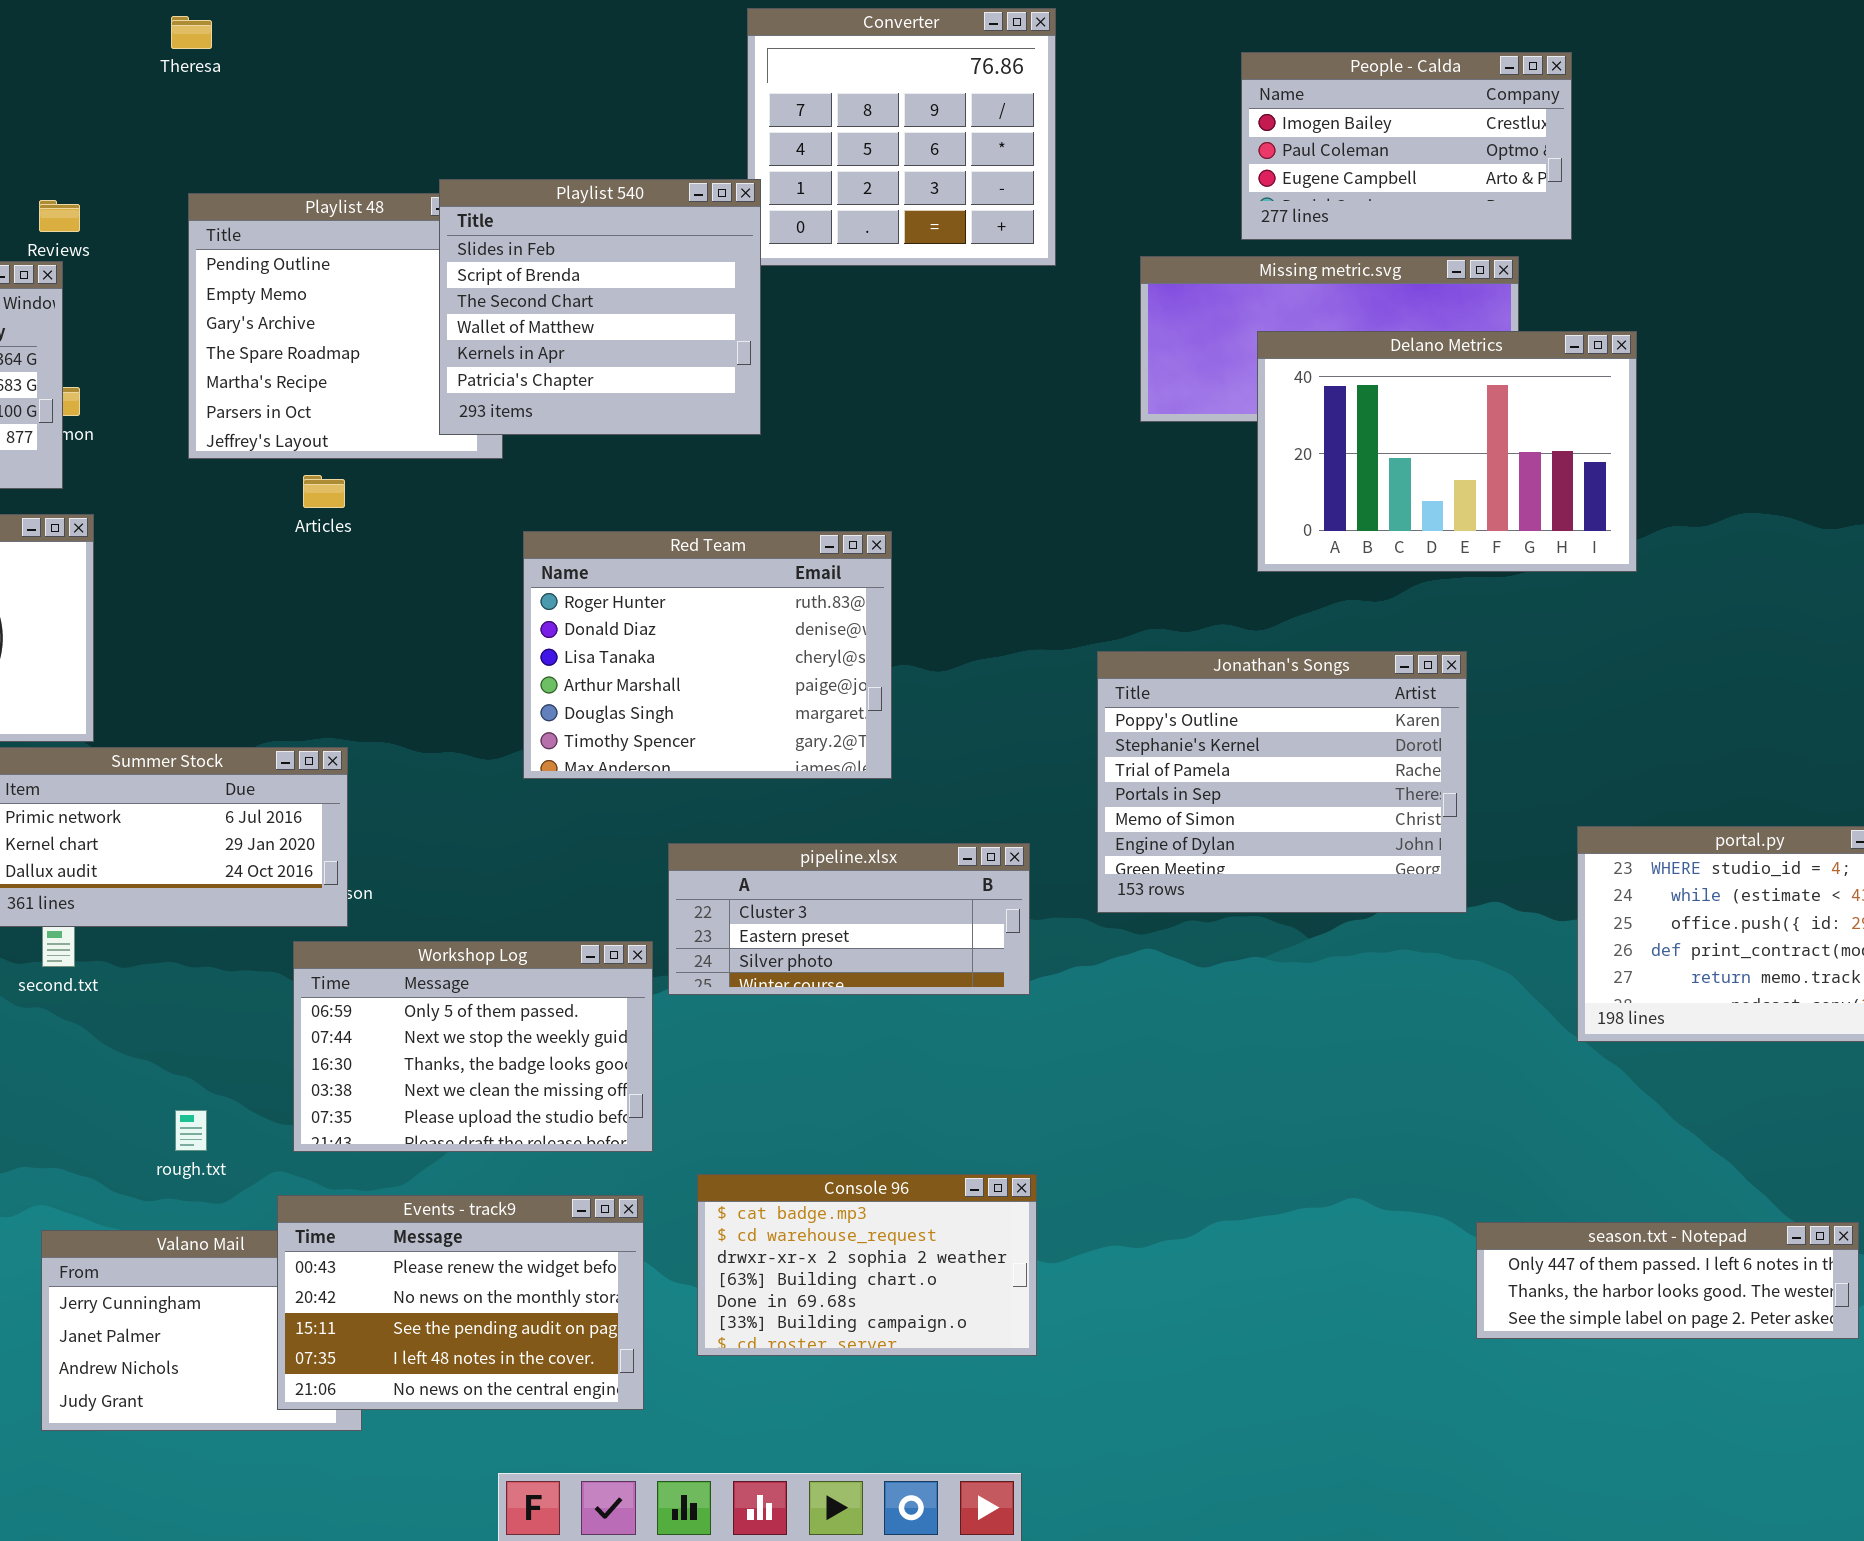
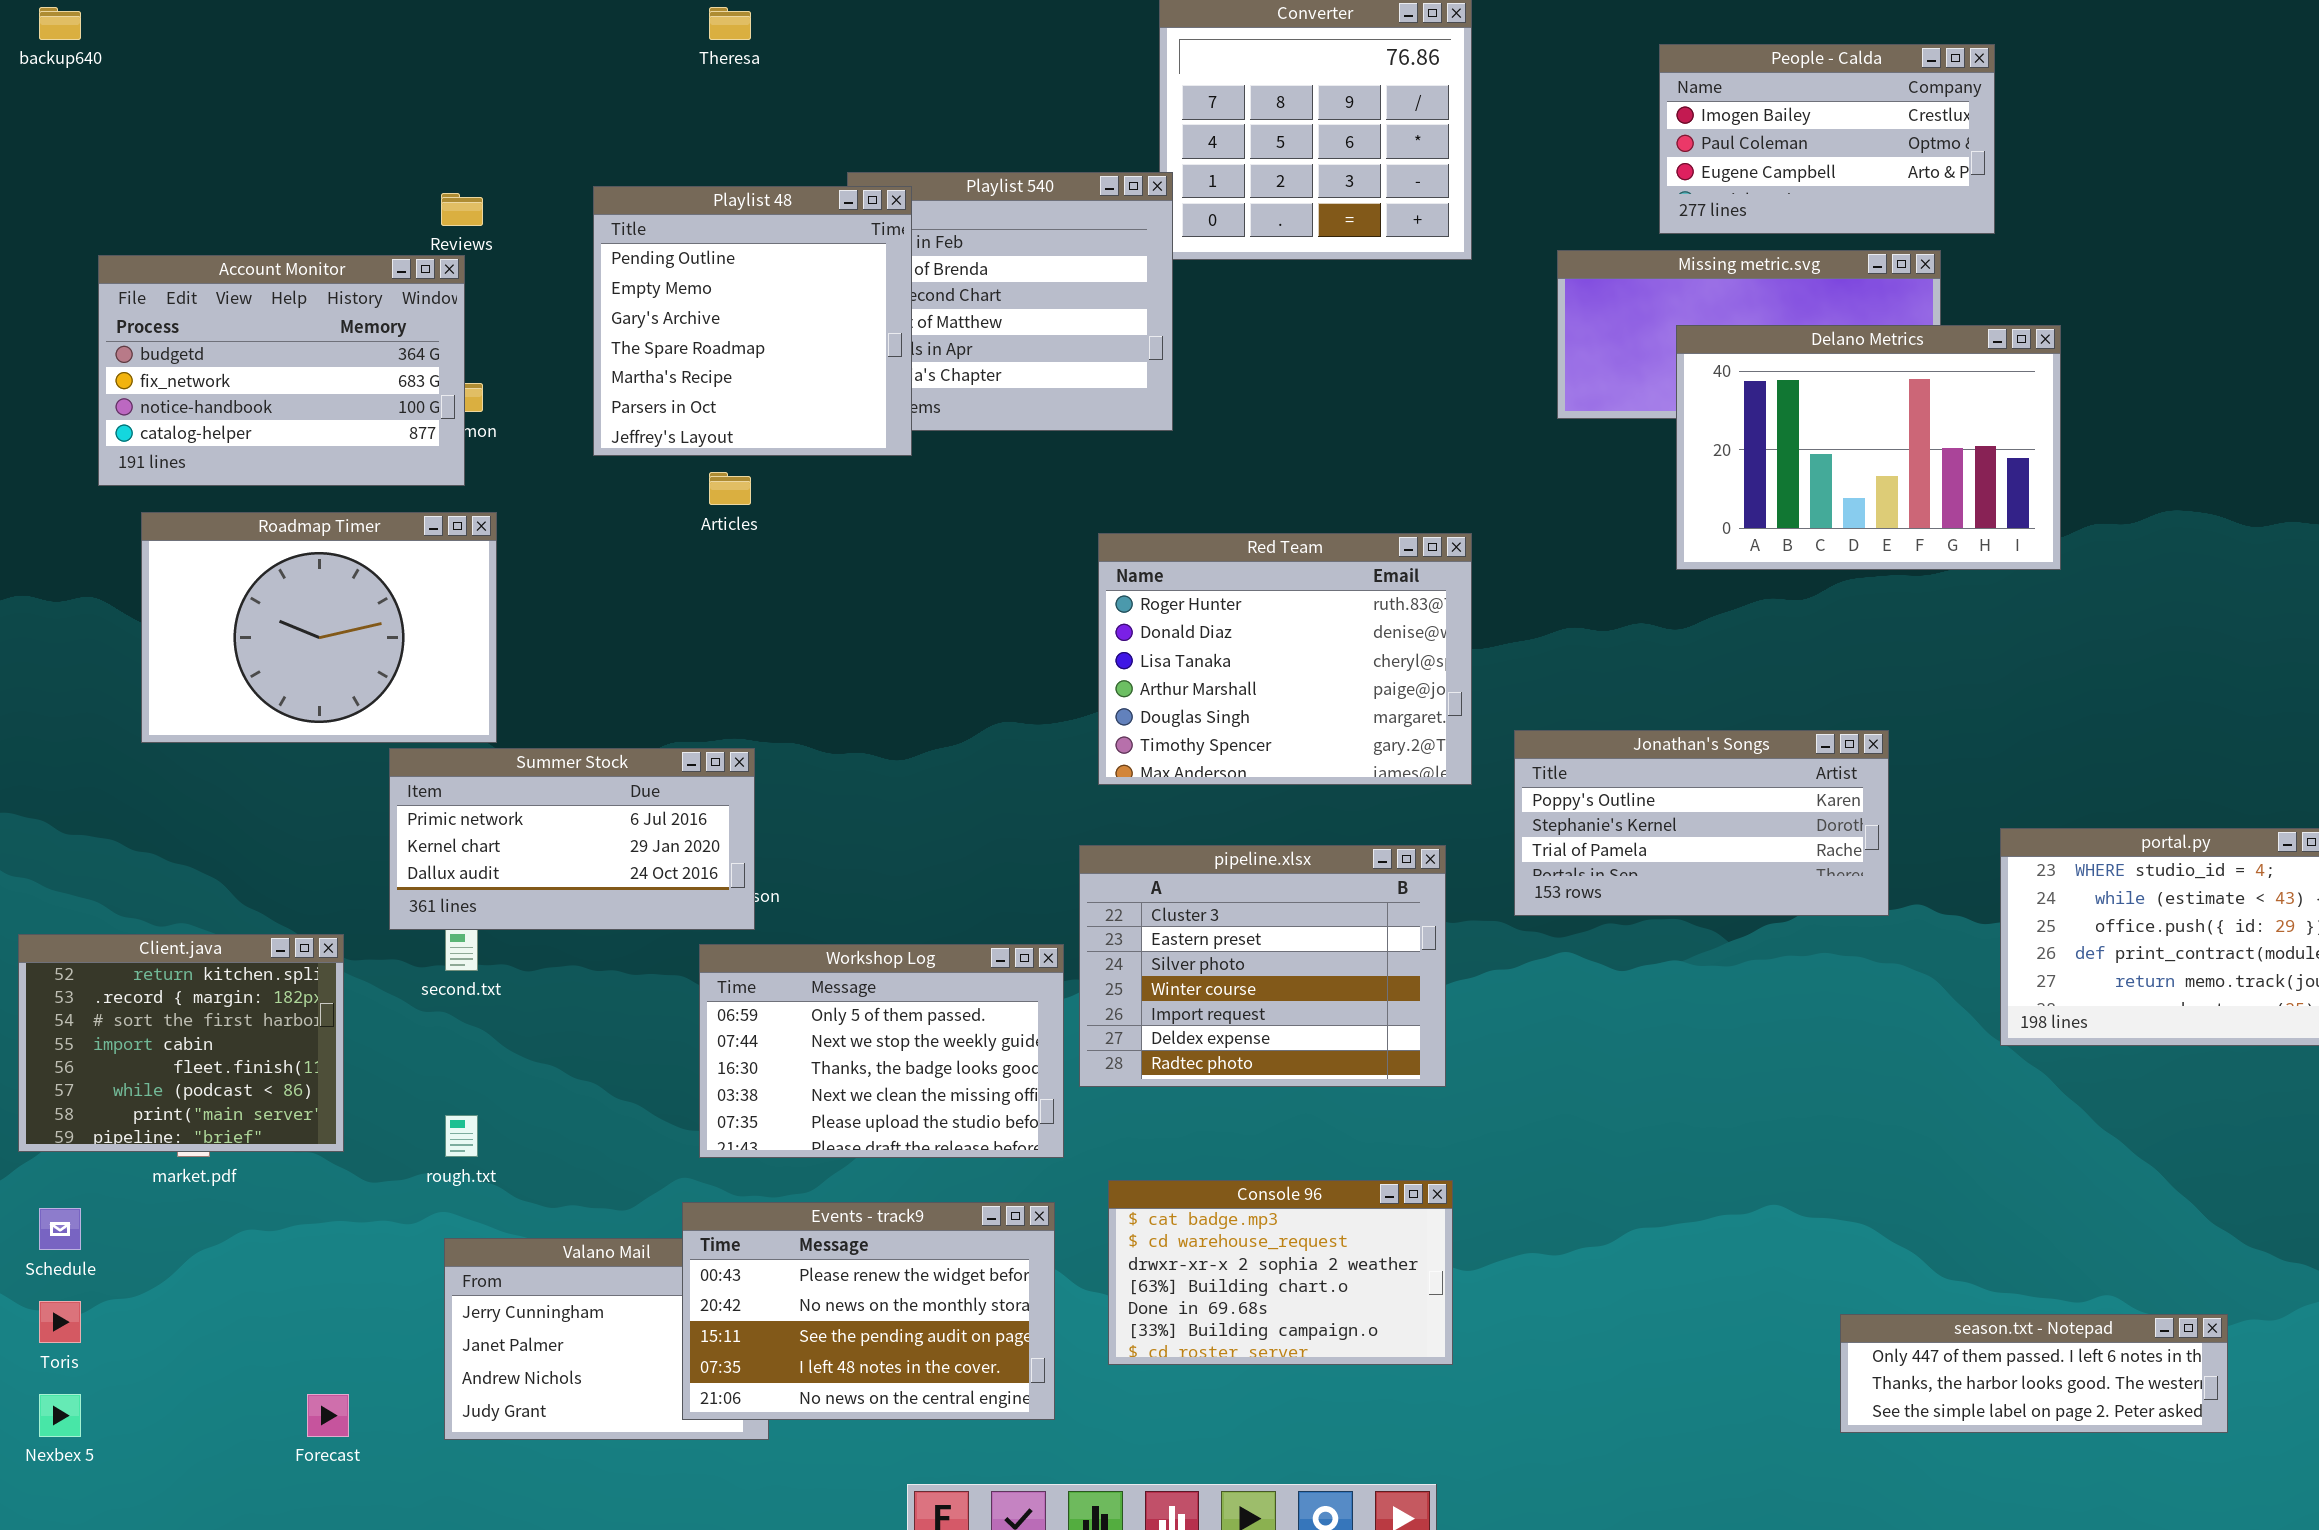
Theresa: [171,16,212,49] -> [709,7,751,40], moved
Playlist 48: [188,193,503,459] -> [593,186,912,456], raised
Red Team: [523,531,892,779] -> [1098,533,1472,785], moved
Jonathan's Songs: [1097,651,1467,913] -> [1514,730,1889,916], resized
pipeline.xlsx: [668,843,1030,995] -> [1079,845,1446,1087], resized
rough.txt: [175,1110,207,1151] -> [445,1115,478,1157], moved
season.txt - Notepad: [1476,1222,1859,1339] -> [1840,1314,2228,1433], moved

